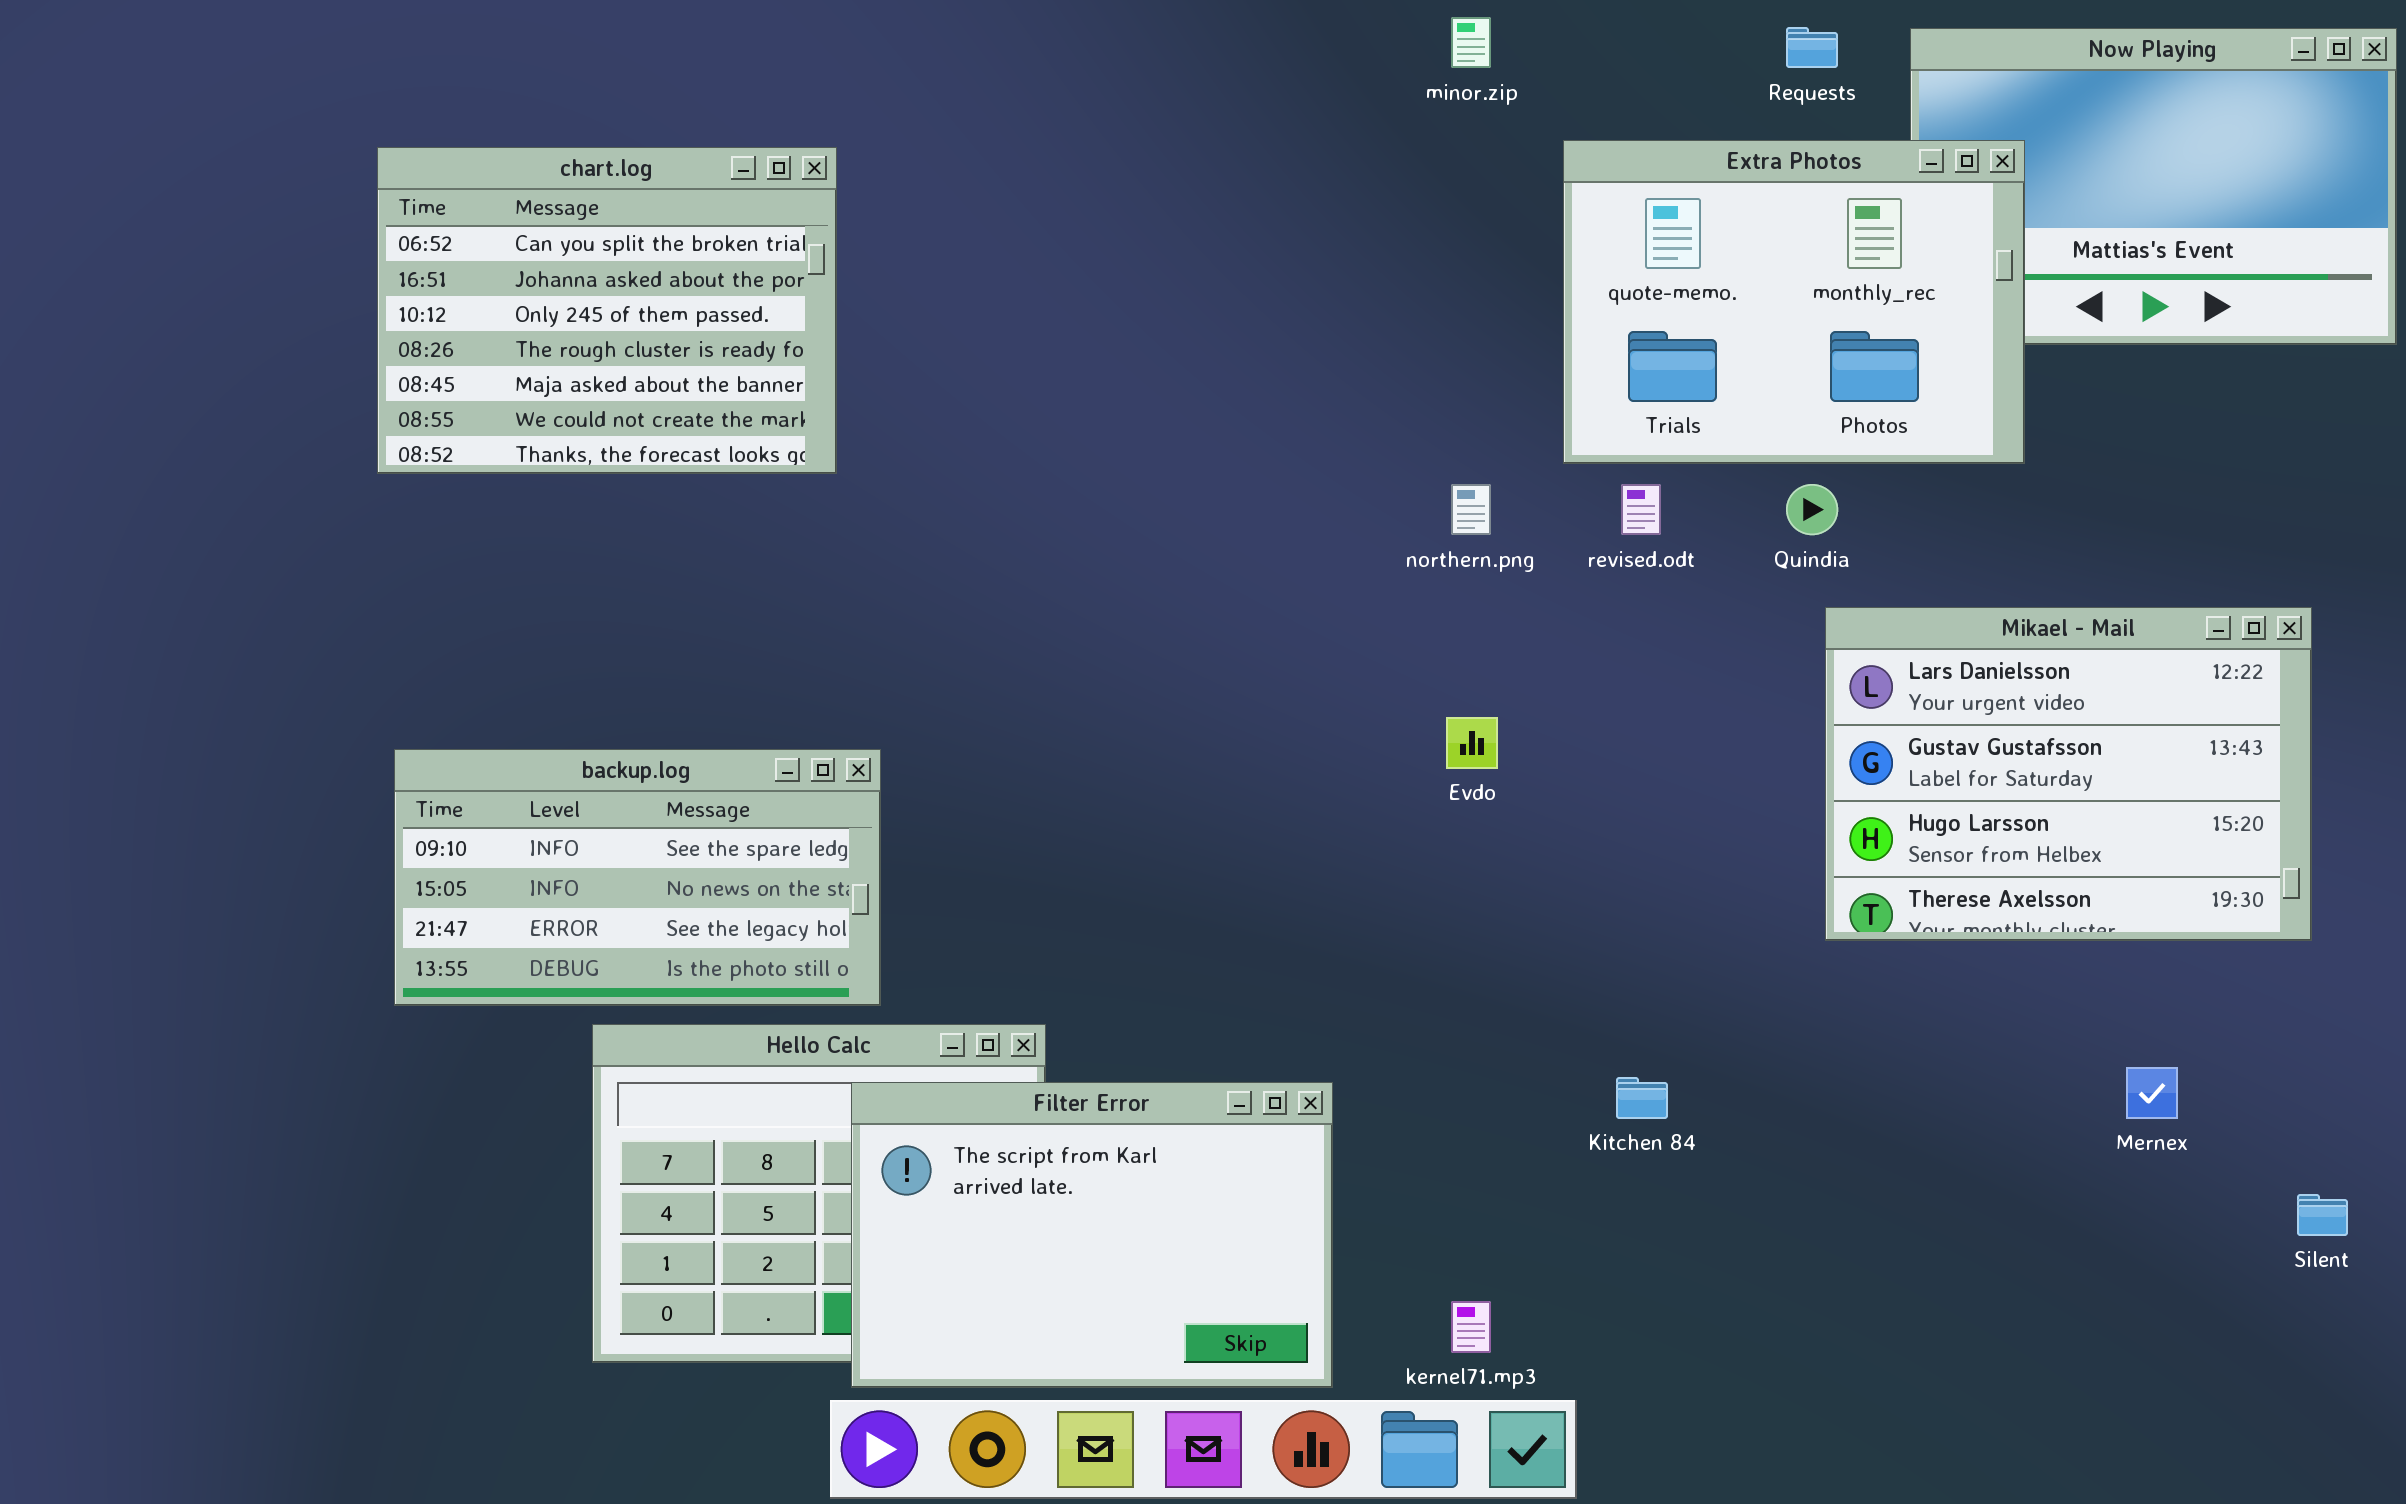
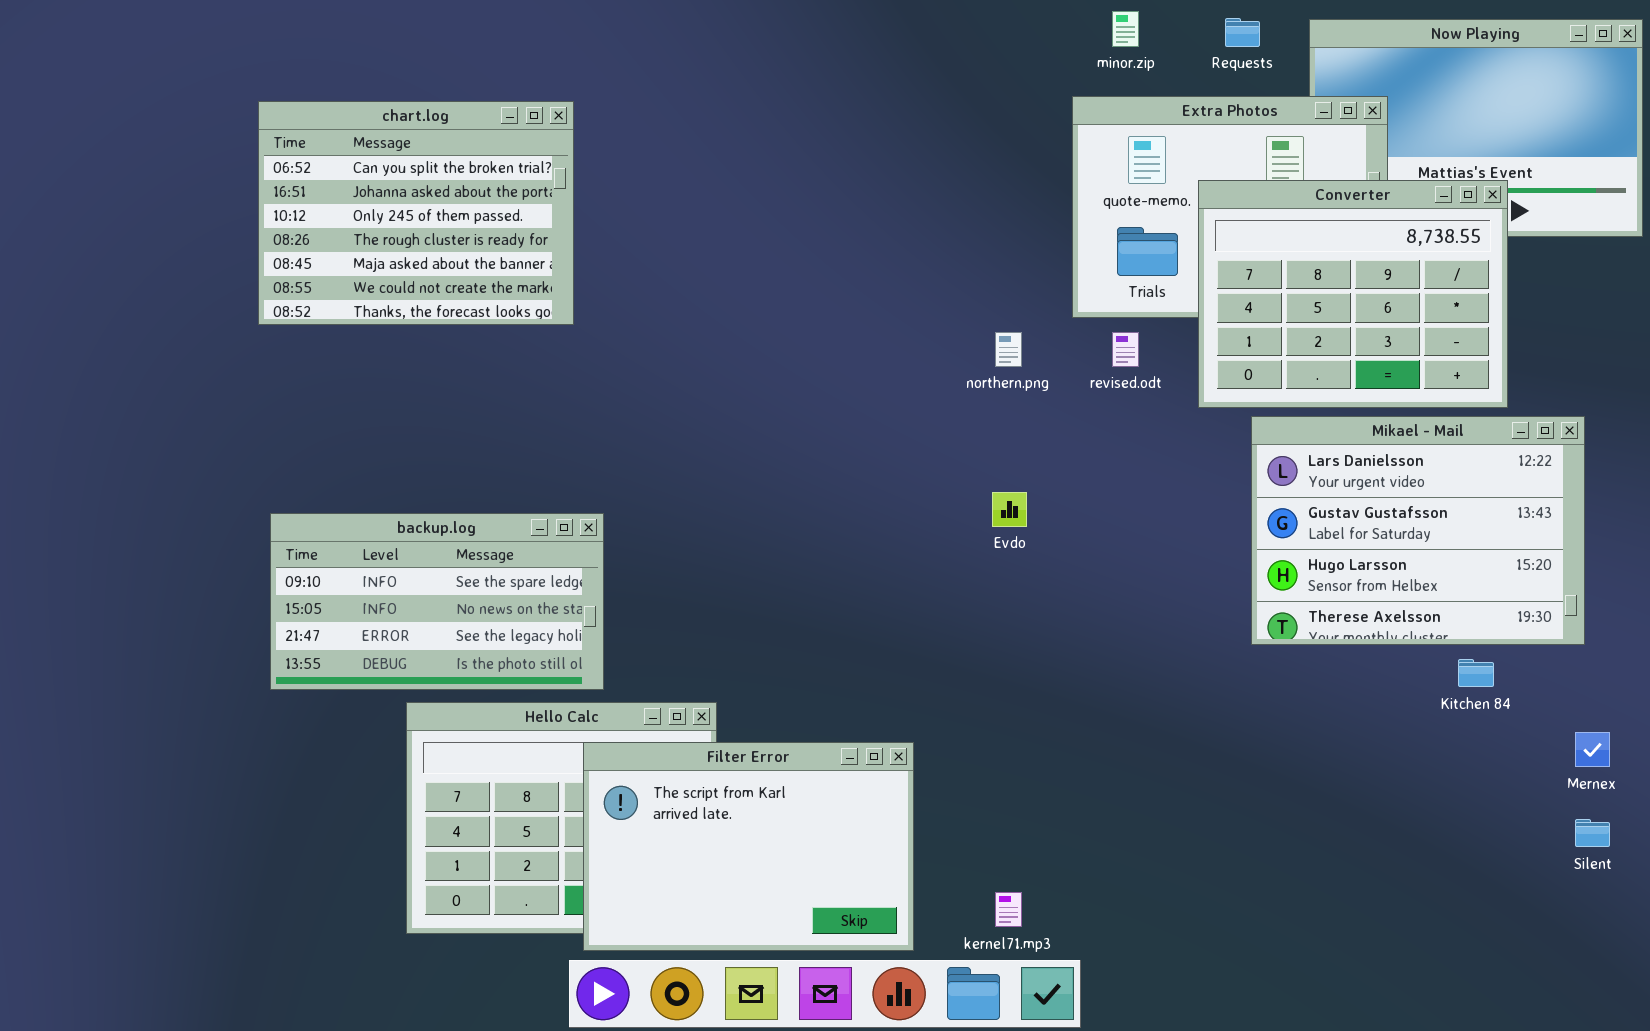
minor.zip: [1451,17,1491,68] -> [1112,11,1139,47], moved
Converter: none -> [1198,180,1508,408], opened
Mernex: [2126,1067,2178,1119] -> [1575,732,1610,767], moved
Kitchen 84: [1616,1077,1668,1119] -> [1458,659,1494,687], moved

